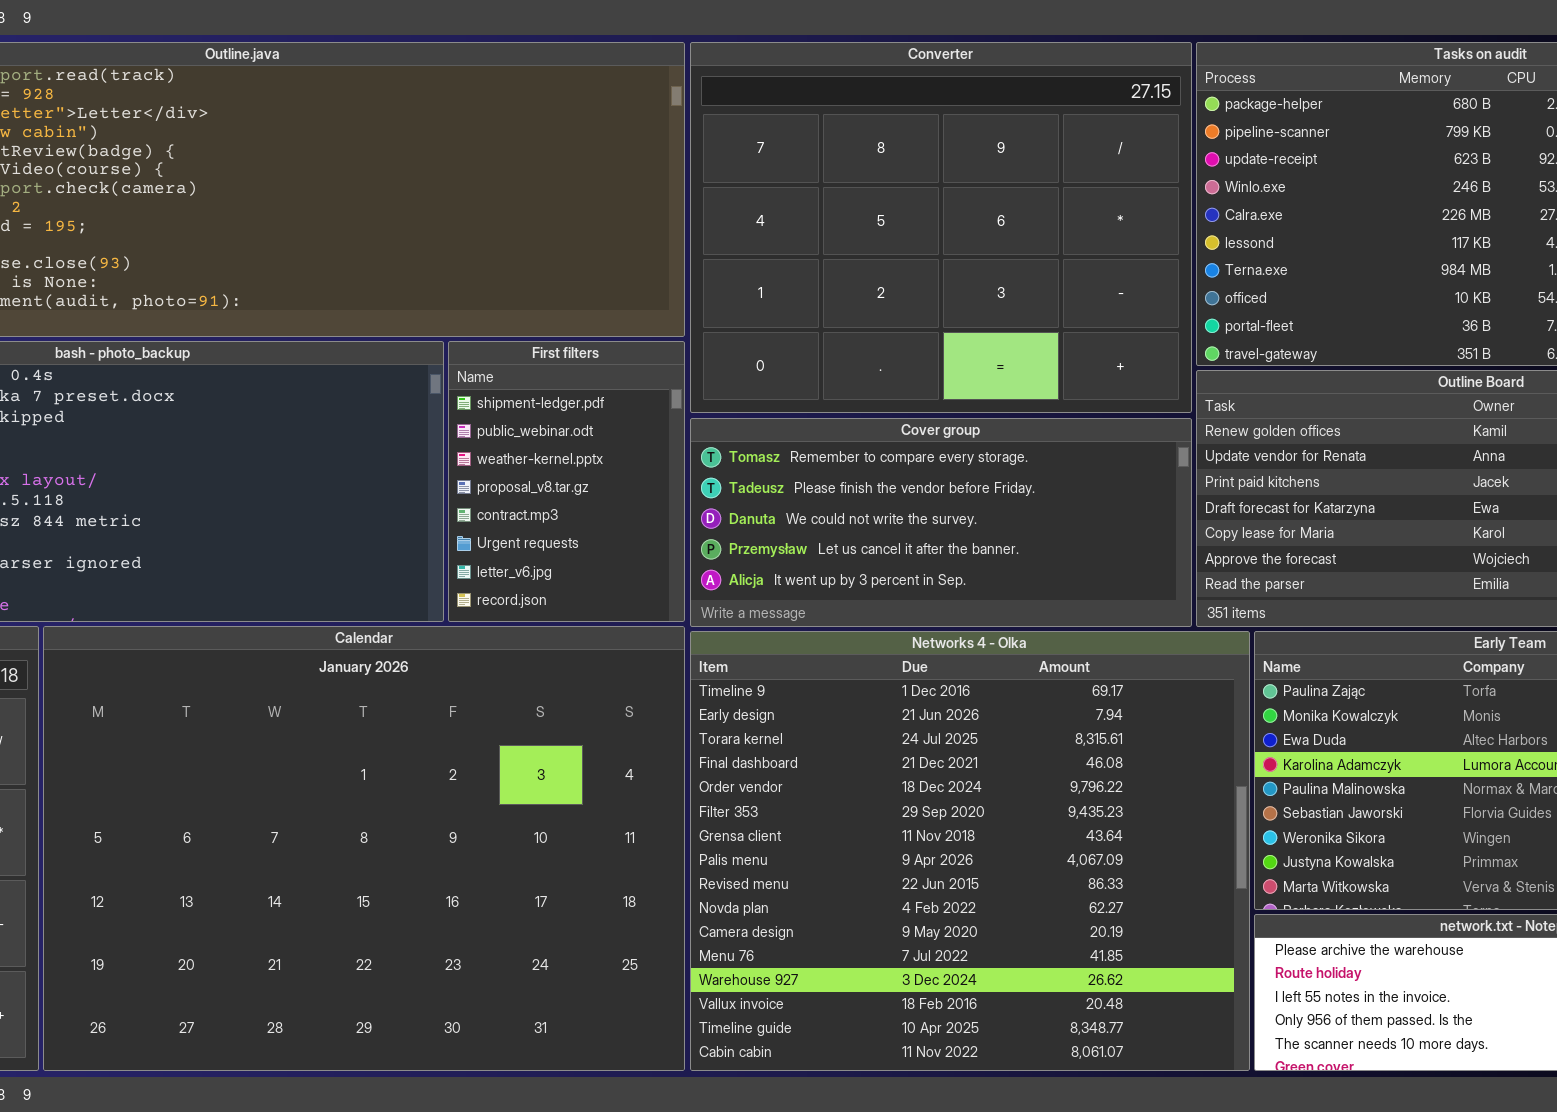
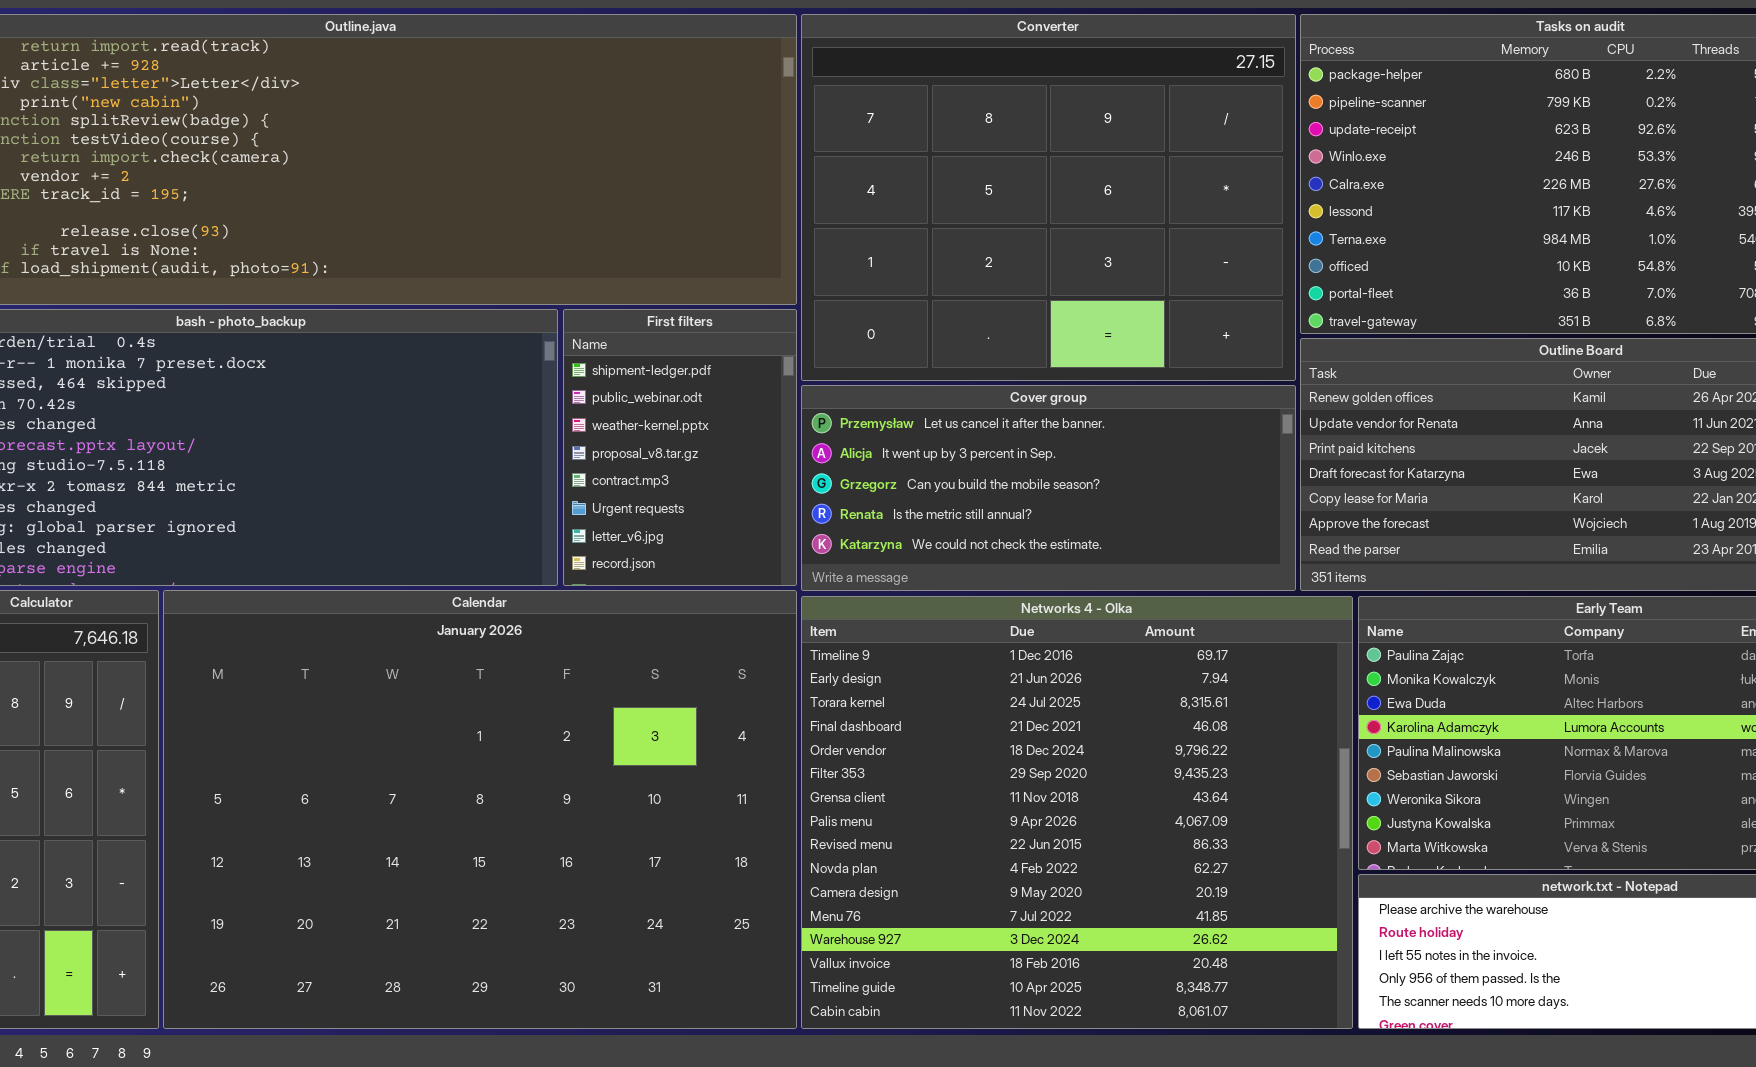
Cover group: [690,418,1192,627] -> [801,385,1296,591], scrolled down 3 rows

